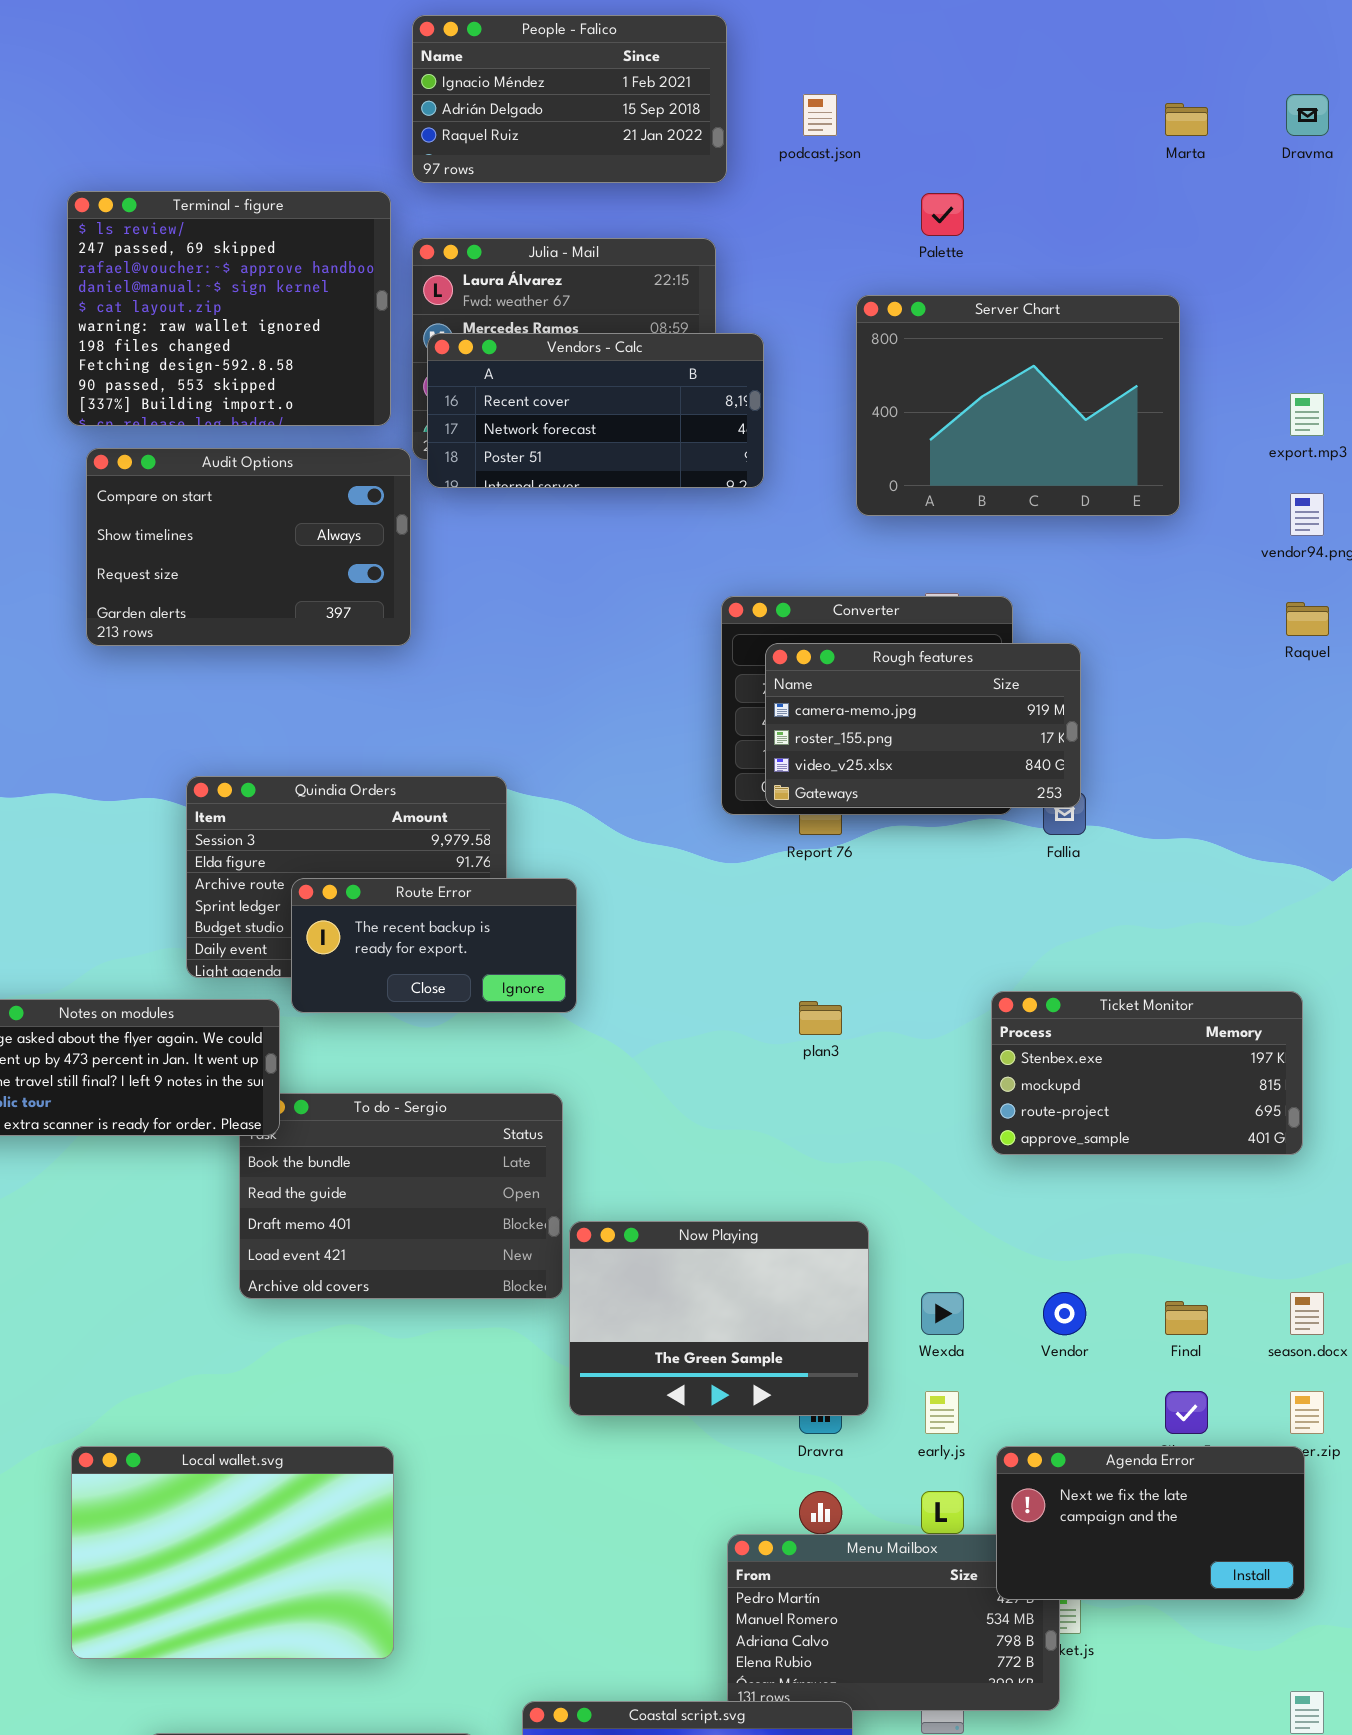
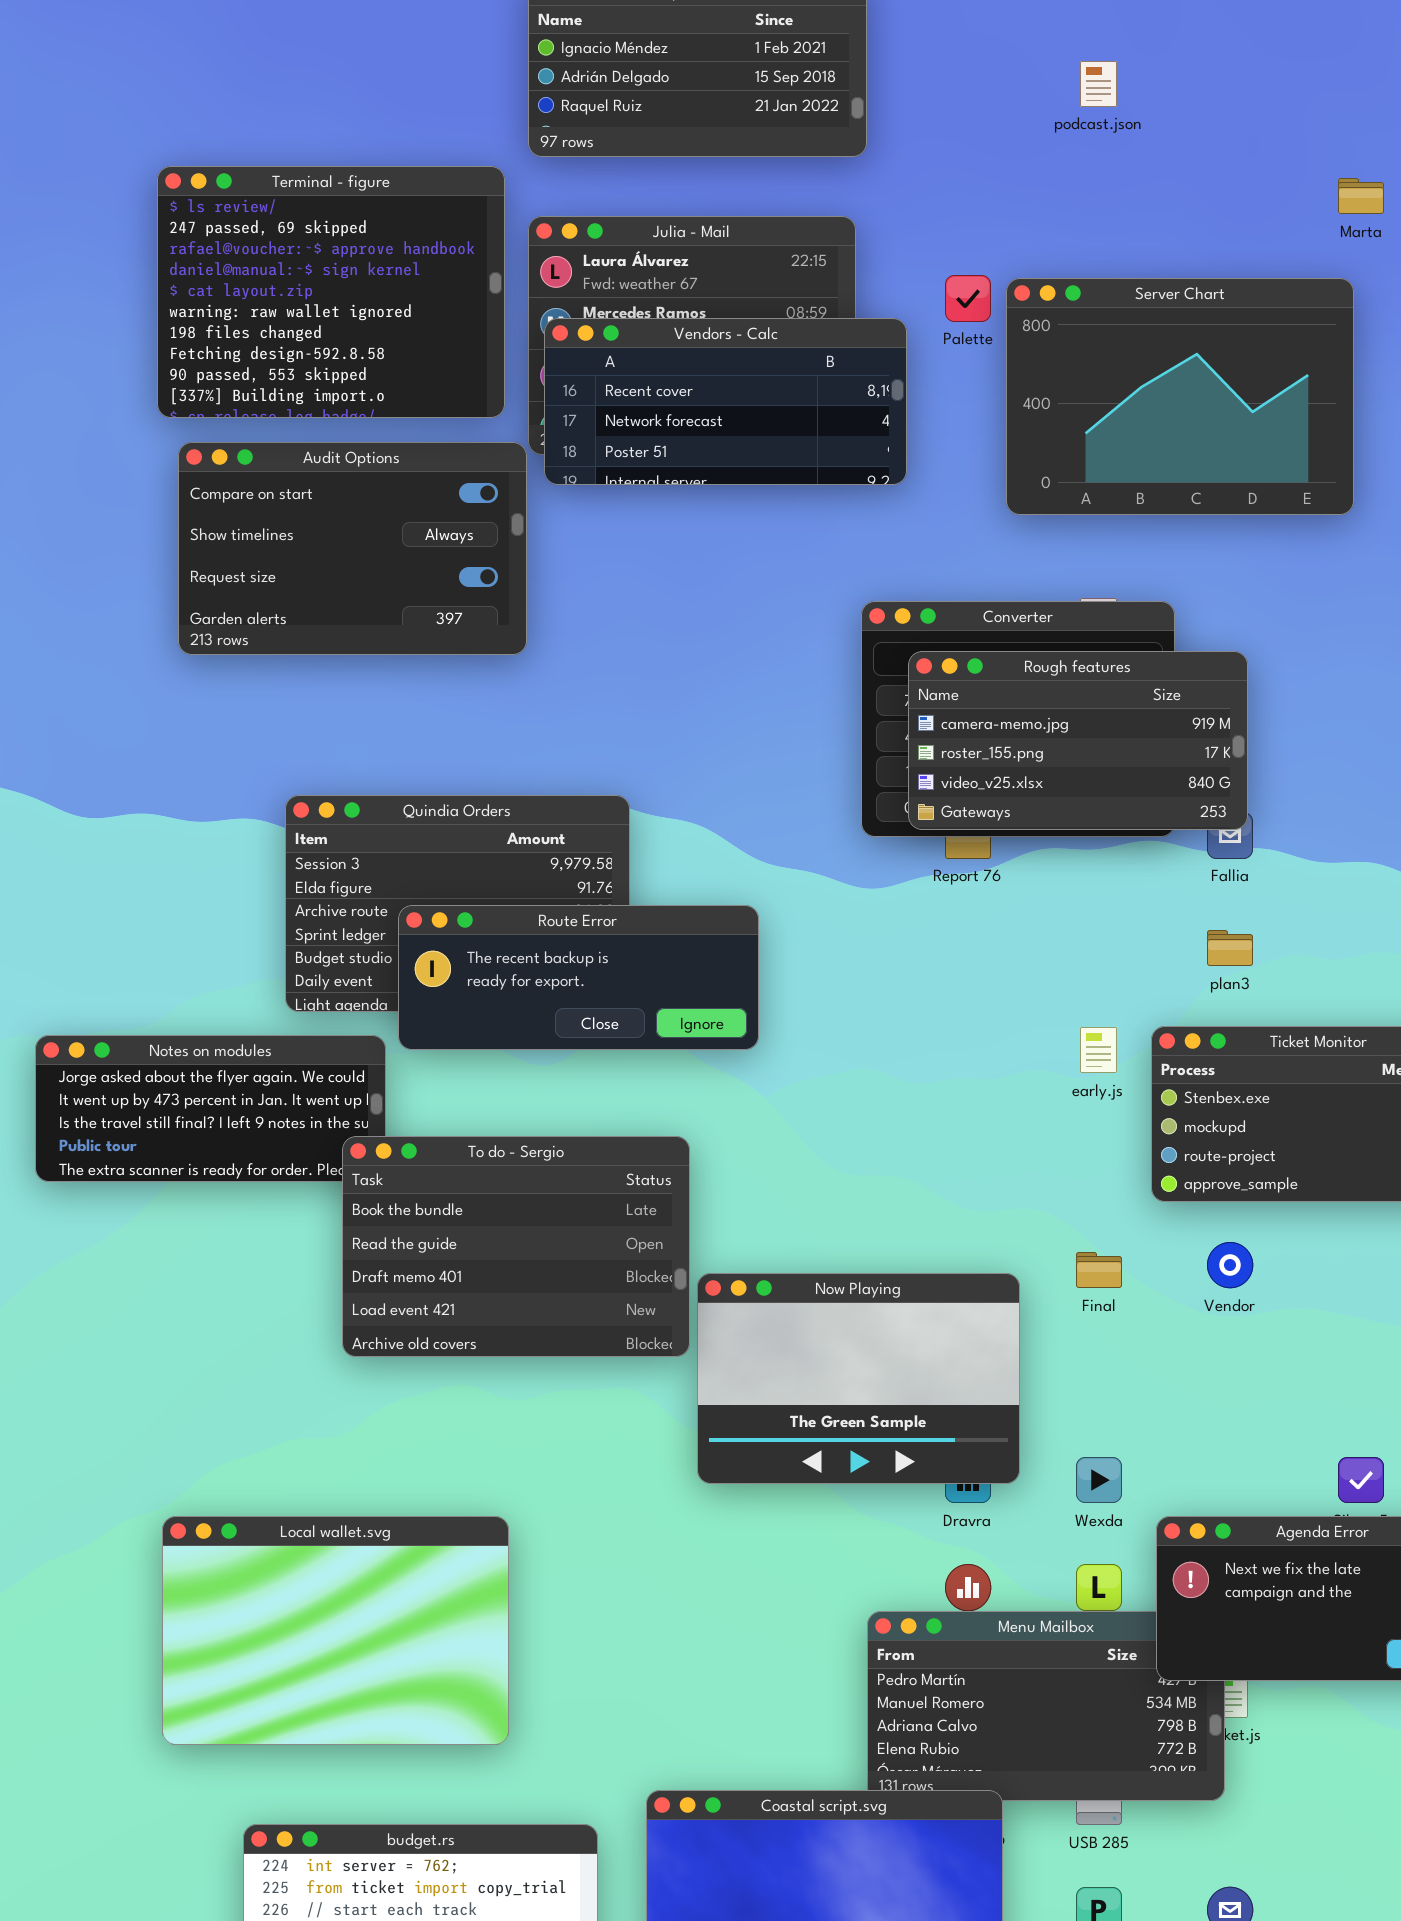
podcast.json: [803,94,837,136] -> [1080,61,1117,107], moved
Marta: [1165,103,1208,136] -> [1338,178,1384,214], moved
Palette: [921,193,964,236] -> [945,275,991,322], moved
Route Error: [291,878,577,1013] -> [398,905,759,1050], resized
plan3: [799,1001,842,1035] -> [1207,930,1253,966], moved
To do - Sergio: [239,1093,563,1299] -> [342,1136,690,1357], raised
Wexda: [921,1292,964,1335] -> [1076,1457,1122,1503], moved
Vendor: [1043,1292,1086,1335] -> [1207,1242,1253,1288], moved
Final: [1165,1301,1208,1335] -> [1076,1252,1122,1288], moved
early.js: [925,1391,959,1434] -> [1080,1027,1117,1073], moved

